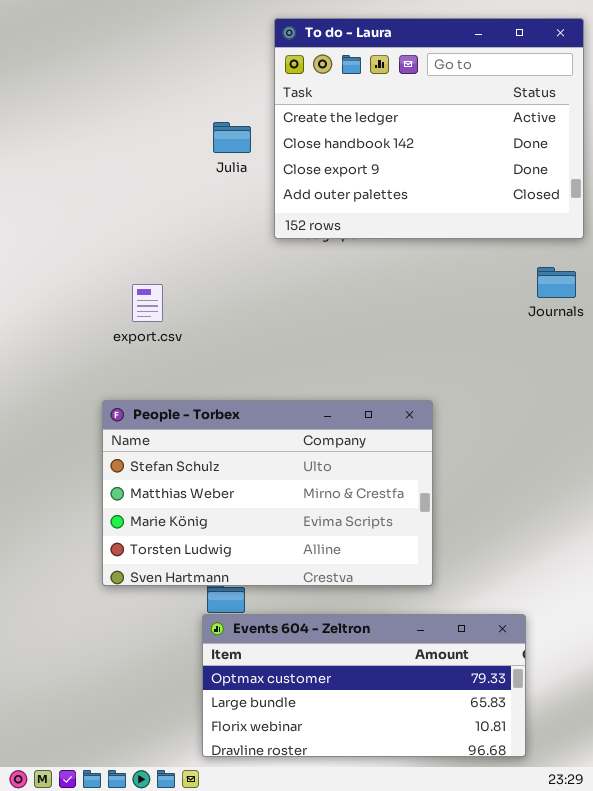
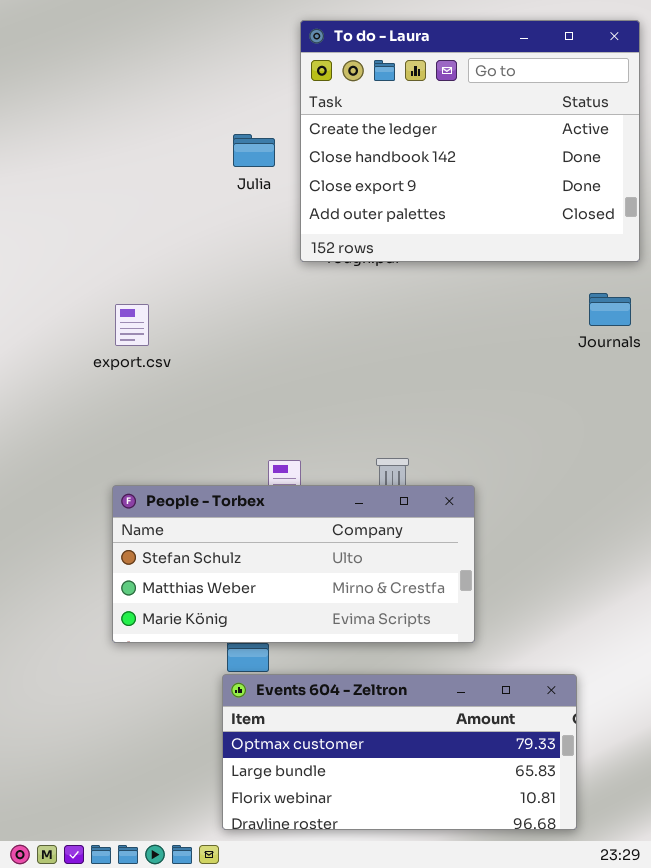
export.csv: [132,284,163,322] -> [115,304,149,346], moved
People - Torbex: [102,400,433,586] -> [112,485,475,643], resized

